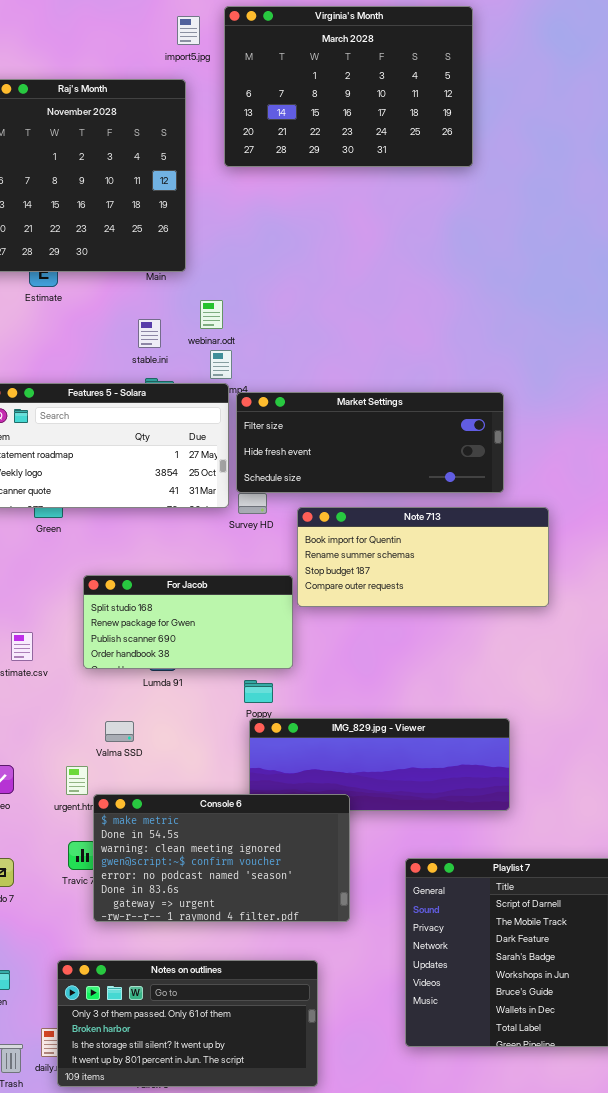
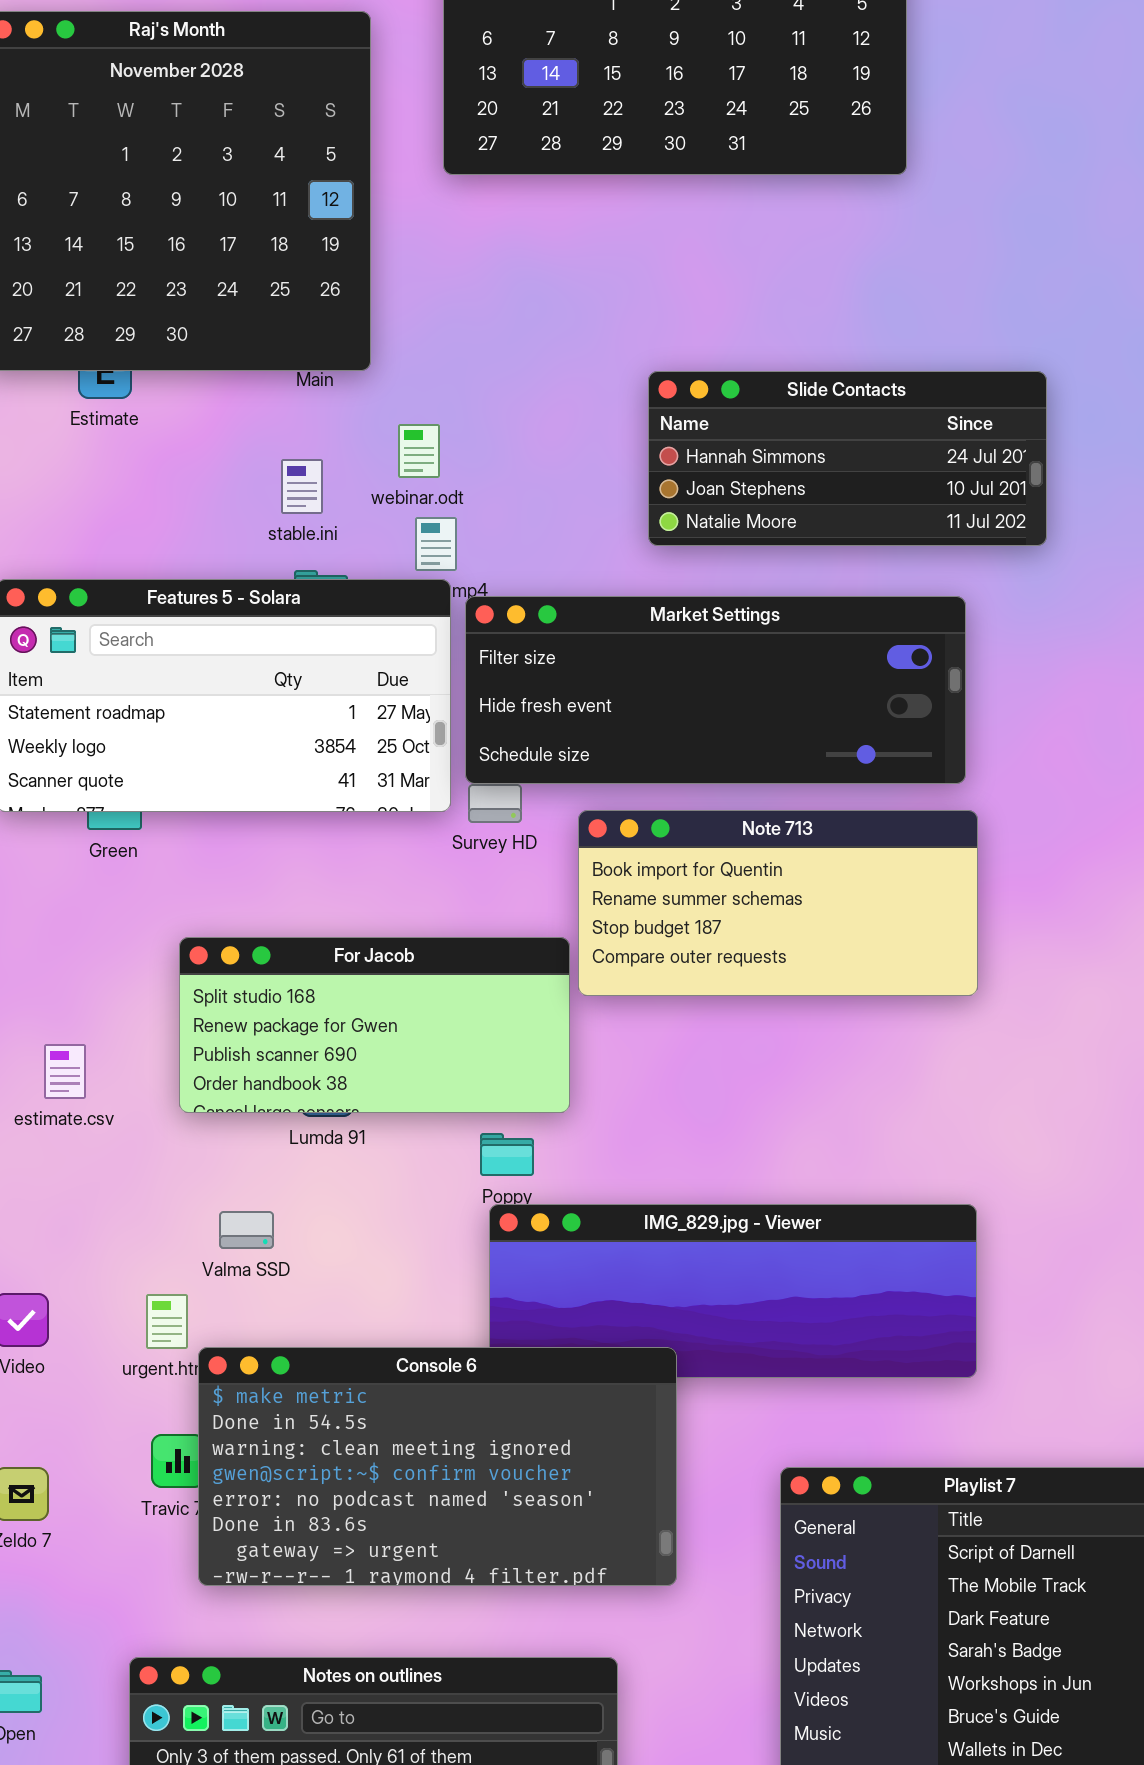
Slide Contacts: none -> [648,371,1047,546], opened
Note 713: [297,507,549,607] -> [578,810,978,996], resized

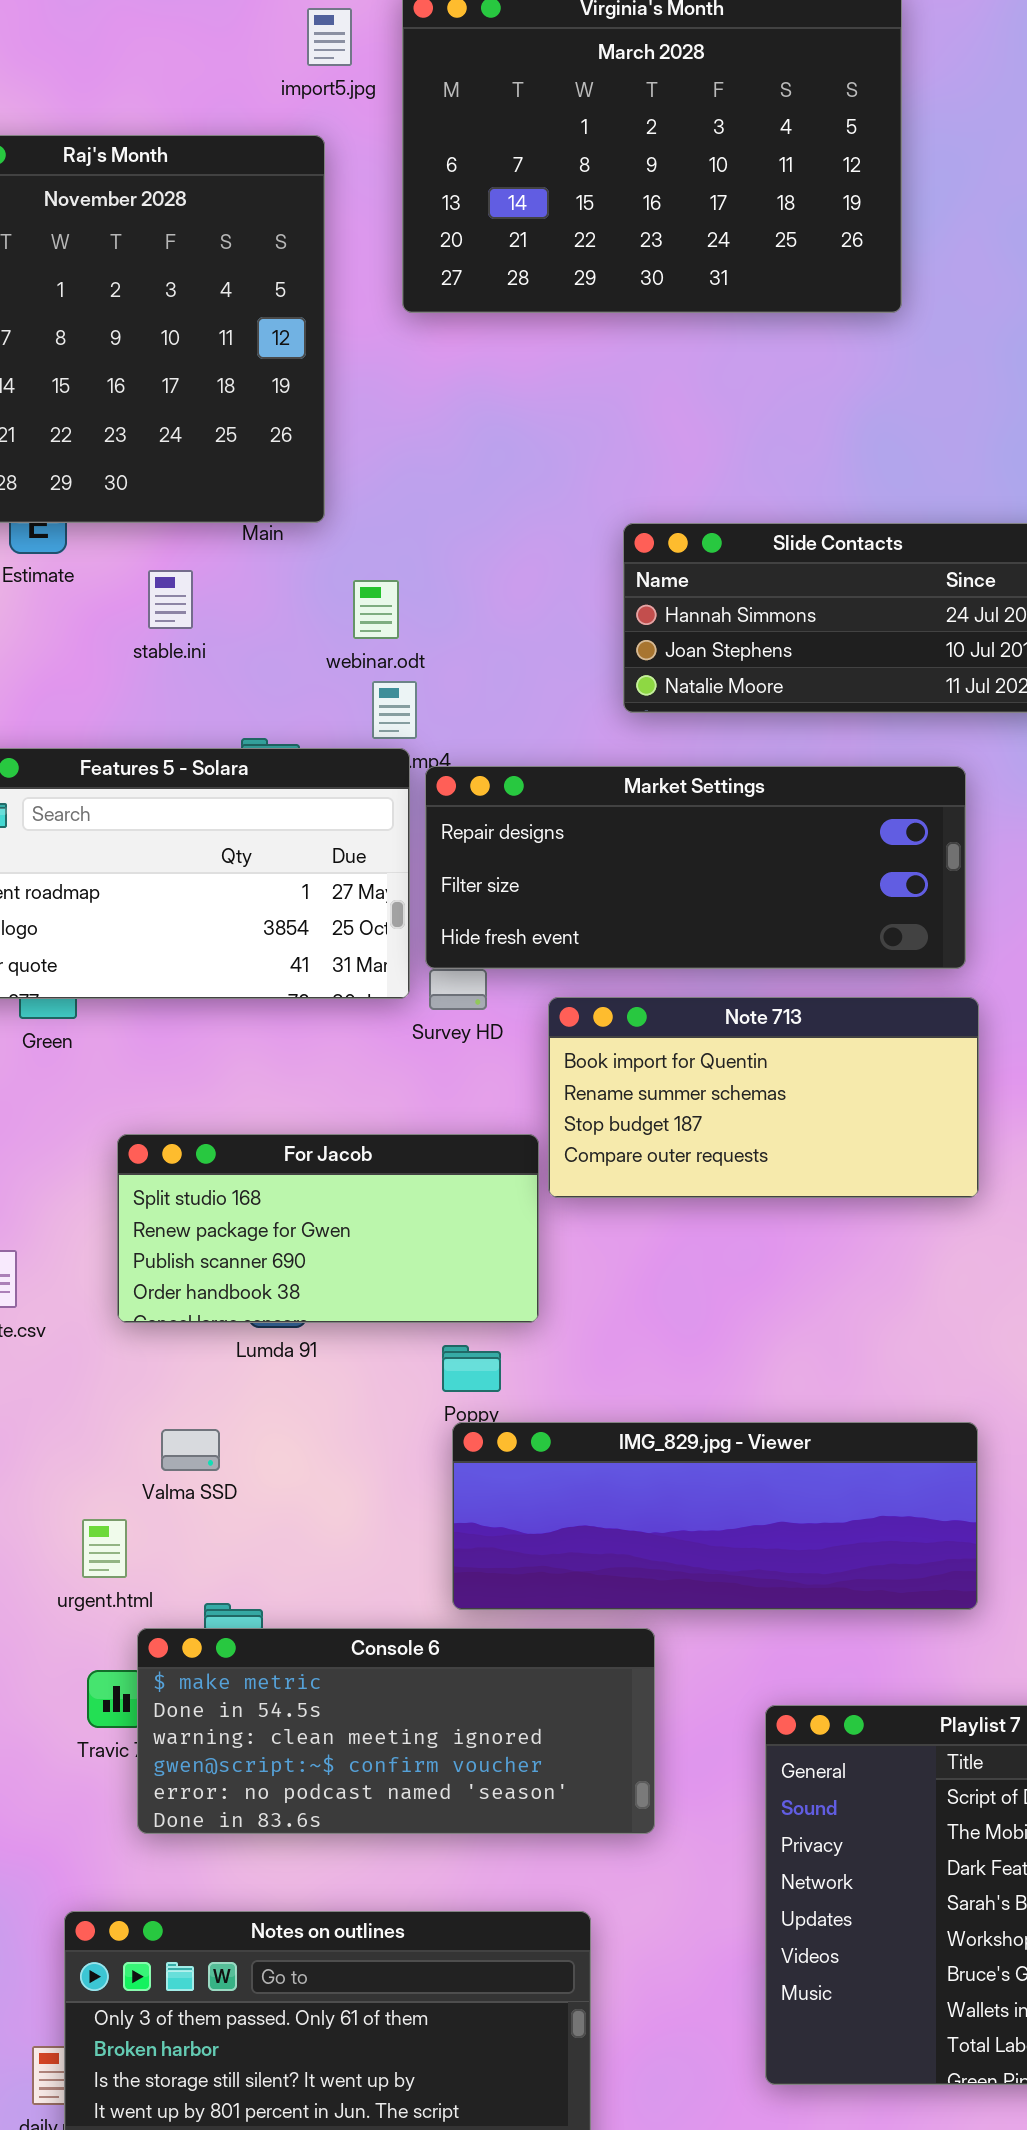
stable.ini: [281,459,323,514] -> [148,570,193,629], moved
Market Settings: [465,596,966,784] -> [425,766,966,969], scrolled up 1 row
Console 6: [198,1347,677,1586] -> [137,1628,655,1834], resized

